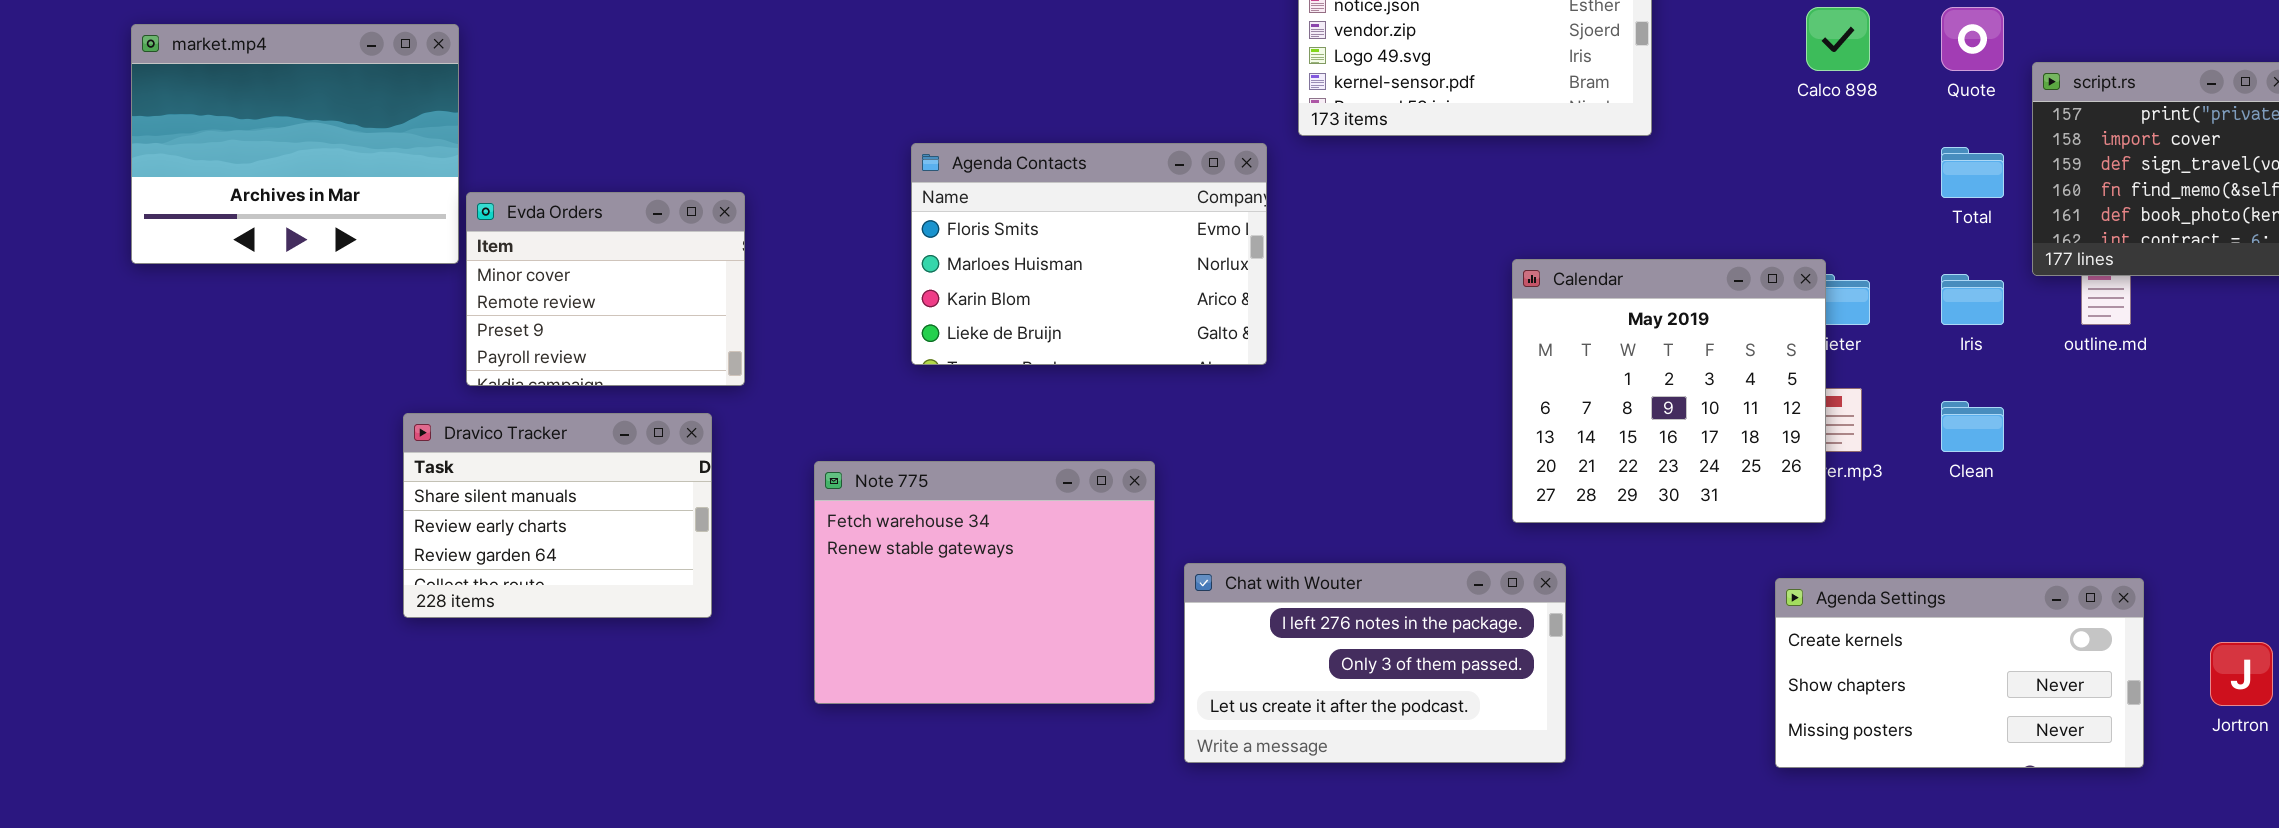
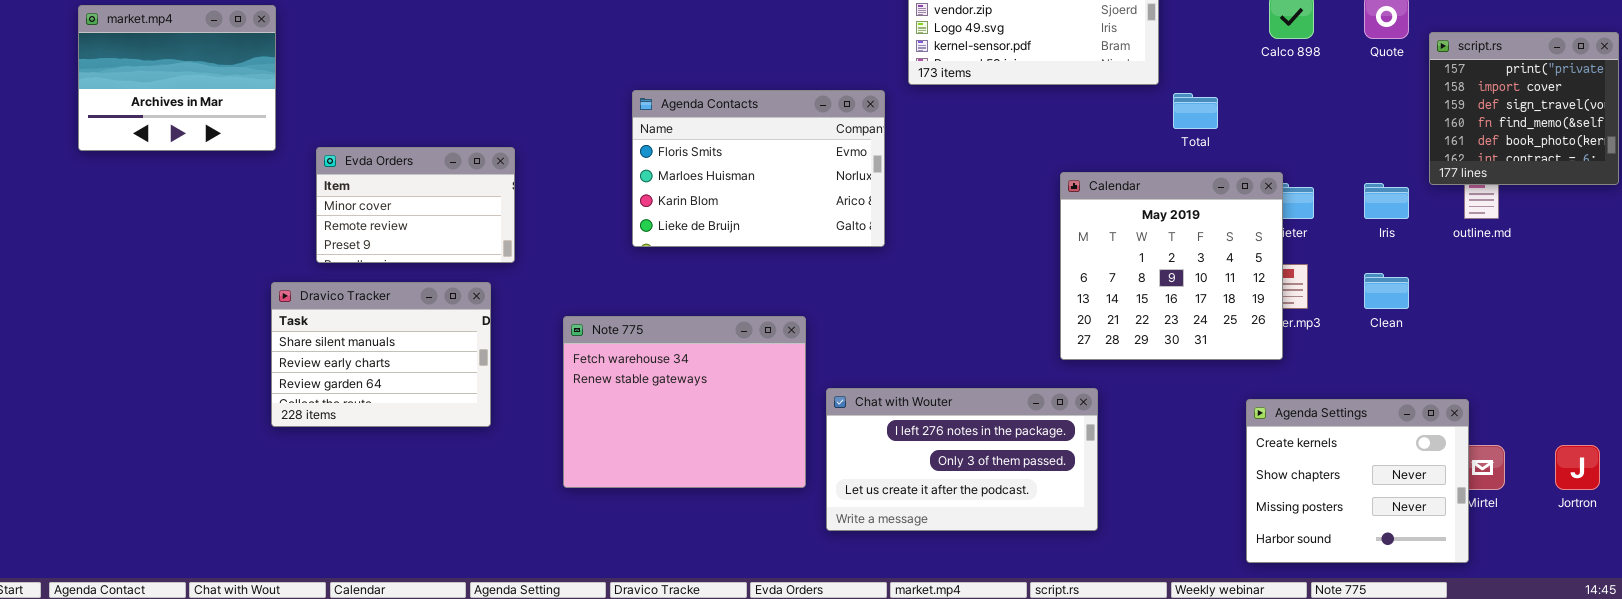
market.mp4: [131,24,459,264] -> [78,5,276,151], resized
Total: [1941,147,2004,198] -> [1173,93,1218,129], moved
Evda Orders: [466,192,745,386] -> [316,147,515,263], resized
Agenda Settings: [1775,578,2144,768] -> [1246,399,1469,563], resized

